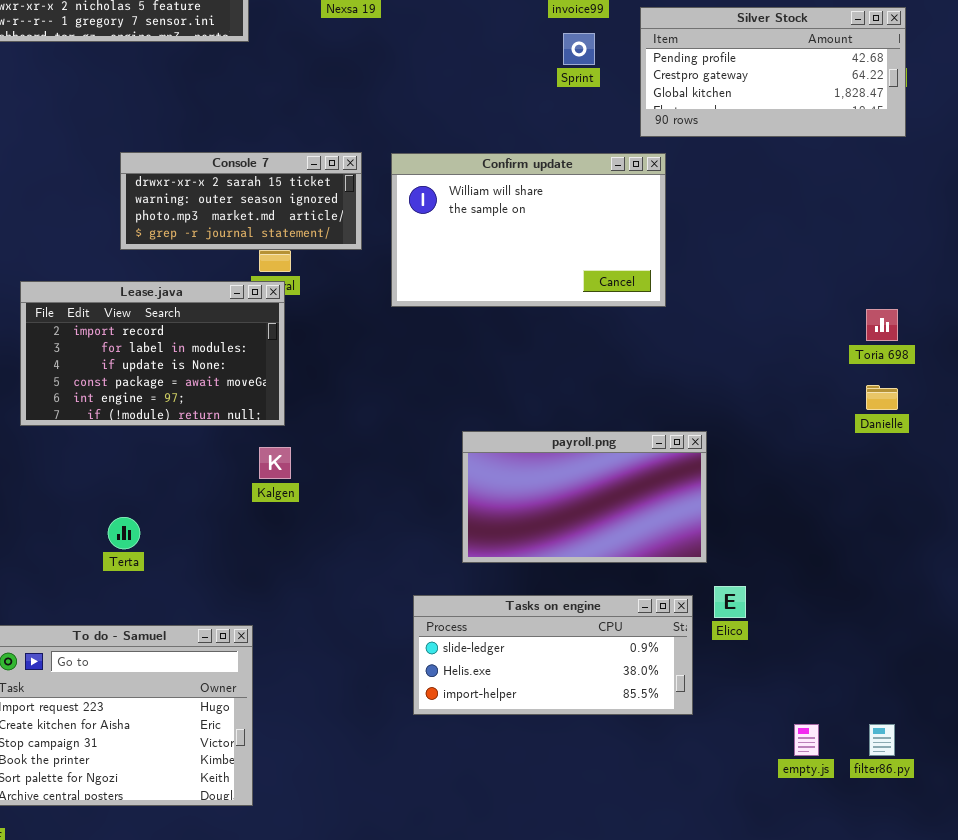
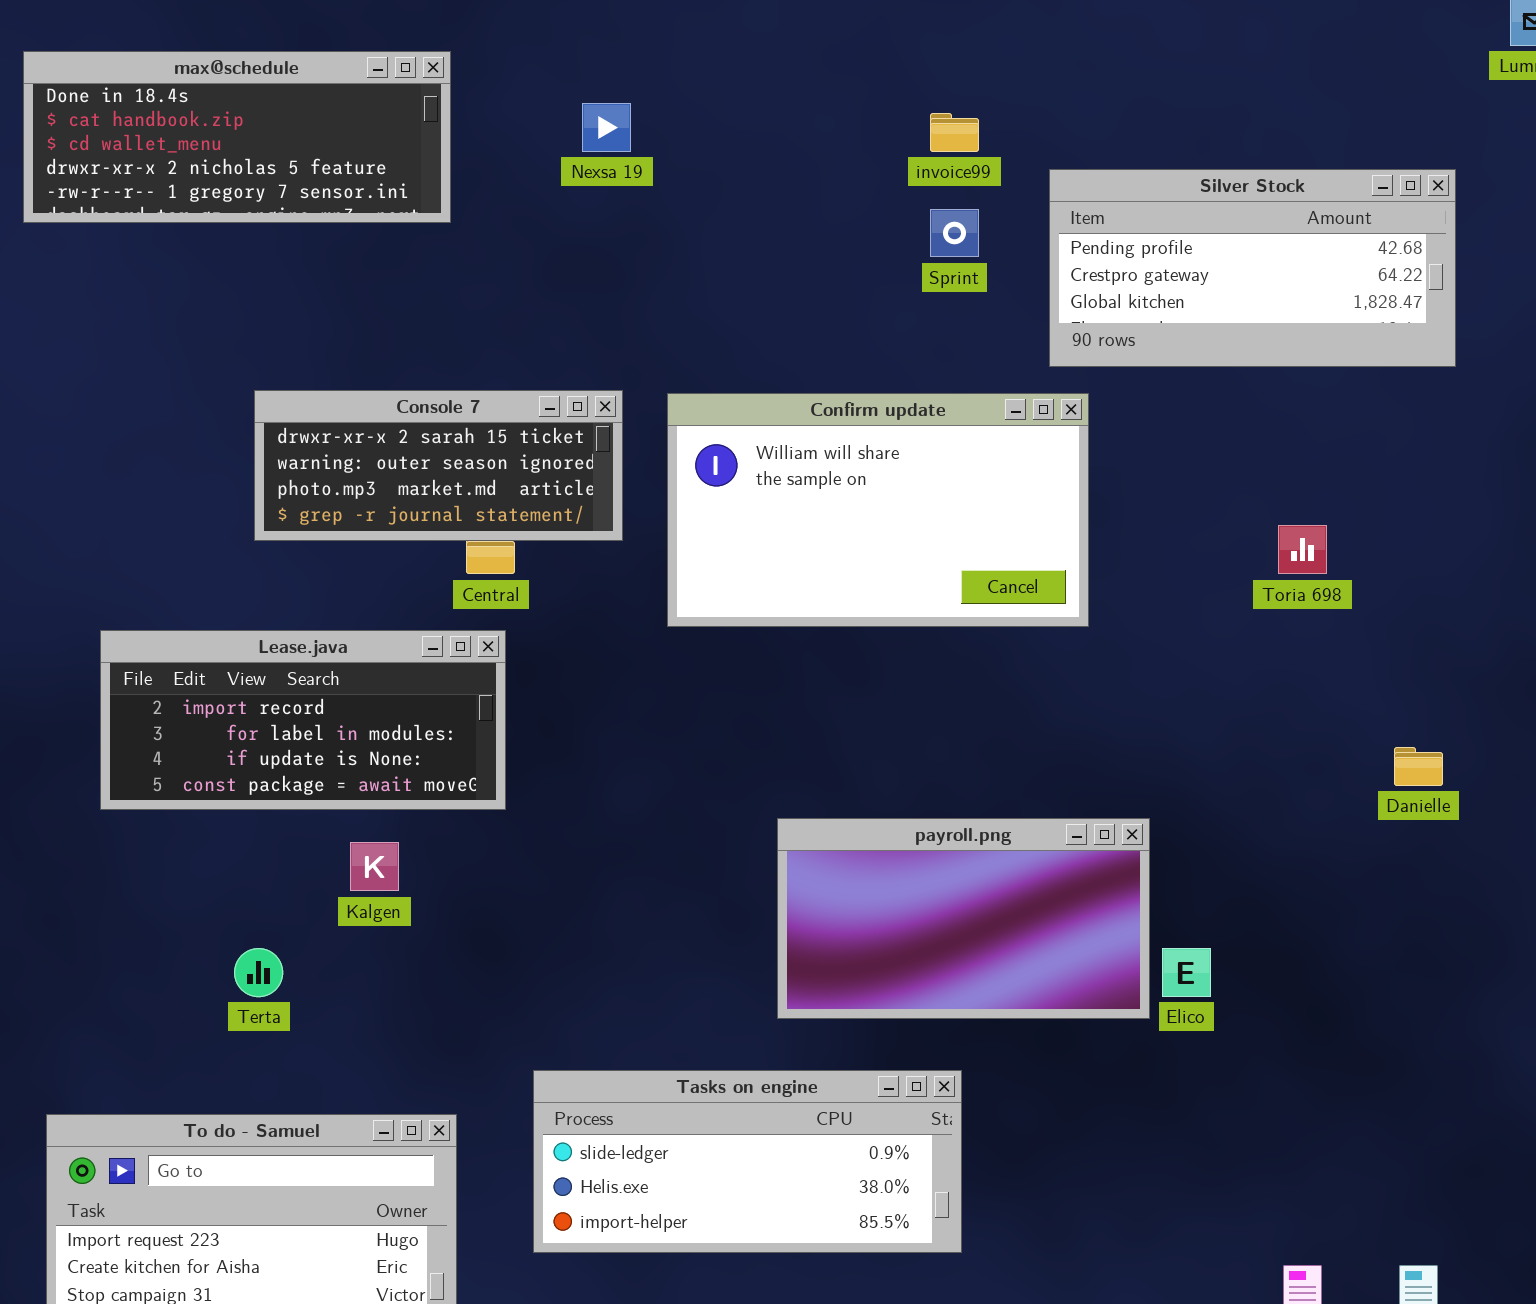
Lease.java: [20,281,285,426] -> [100,630,506,810], resized
Toria 698: [866,309,898,341] -> [1278,525,1327,574], moved
Kalgen: [259,447,291,479] -> [350,842,399,891], moved
Elico: [714,586,746,618] -> [1162,948,1211,997], moved
Tasks on engine: [413,595,693,715] -> [533,1070,962,1253], moved

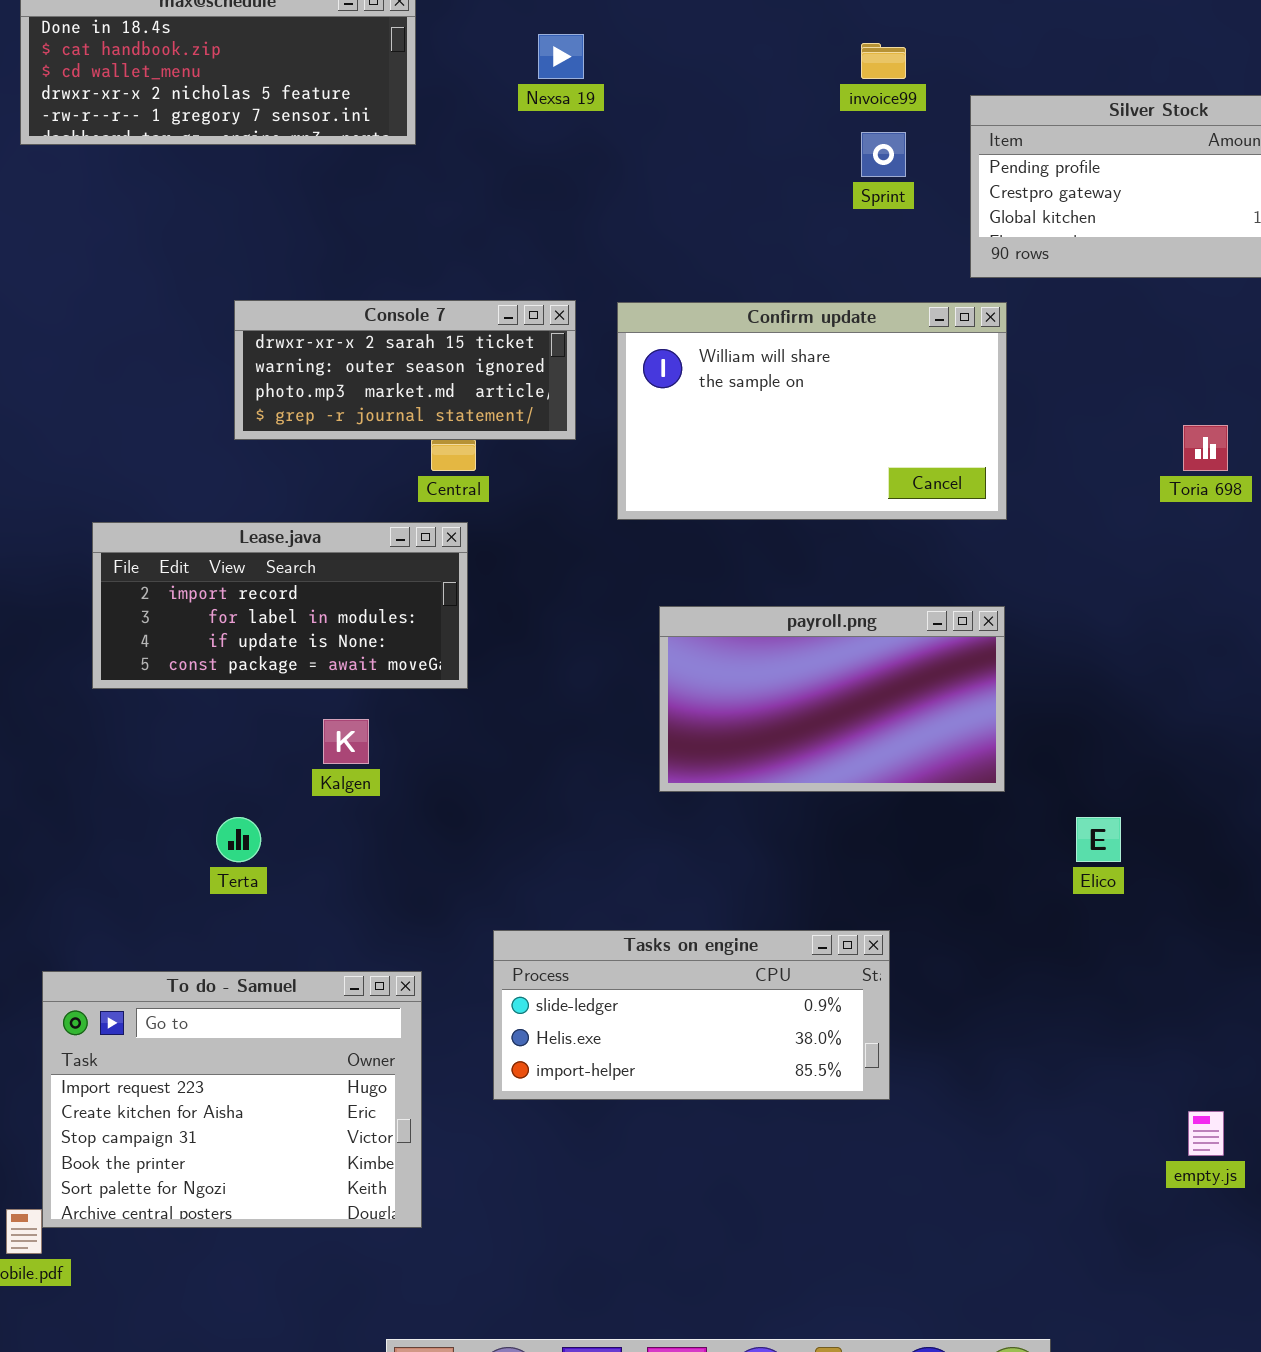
payroll.png: [777,818,1150,1019] -> [659,606,1005,792], moved

